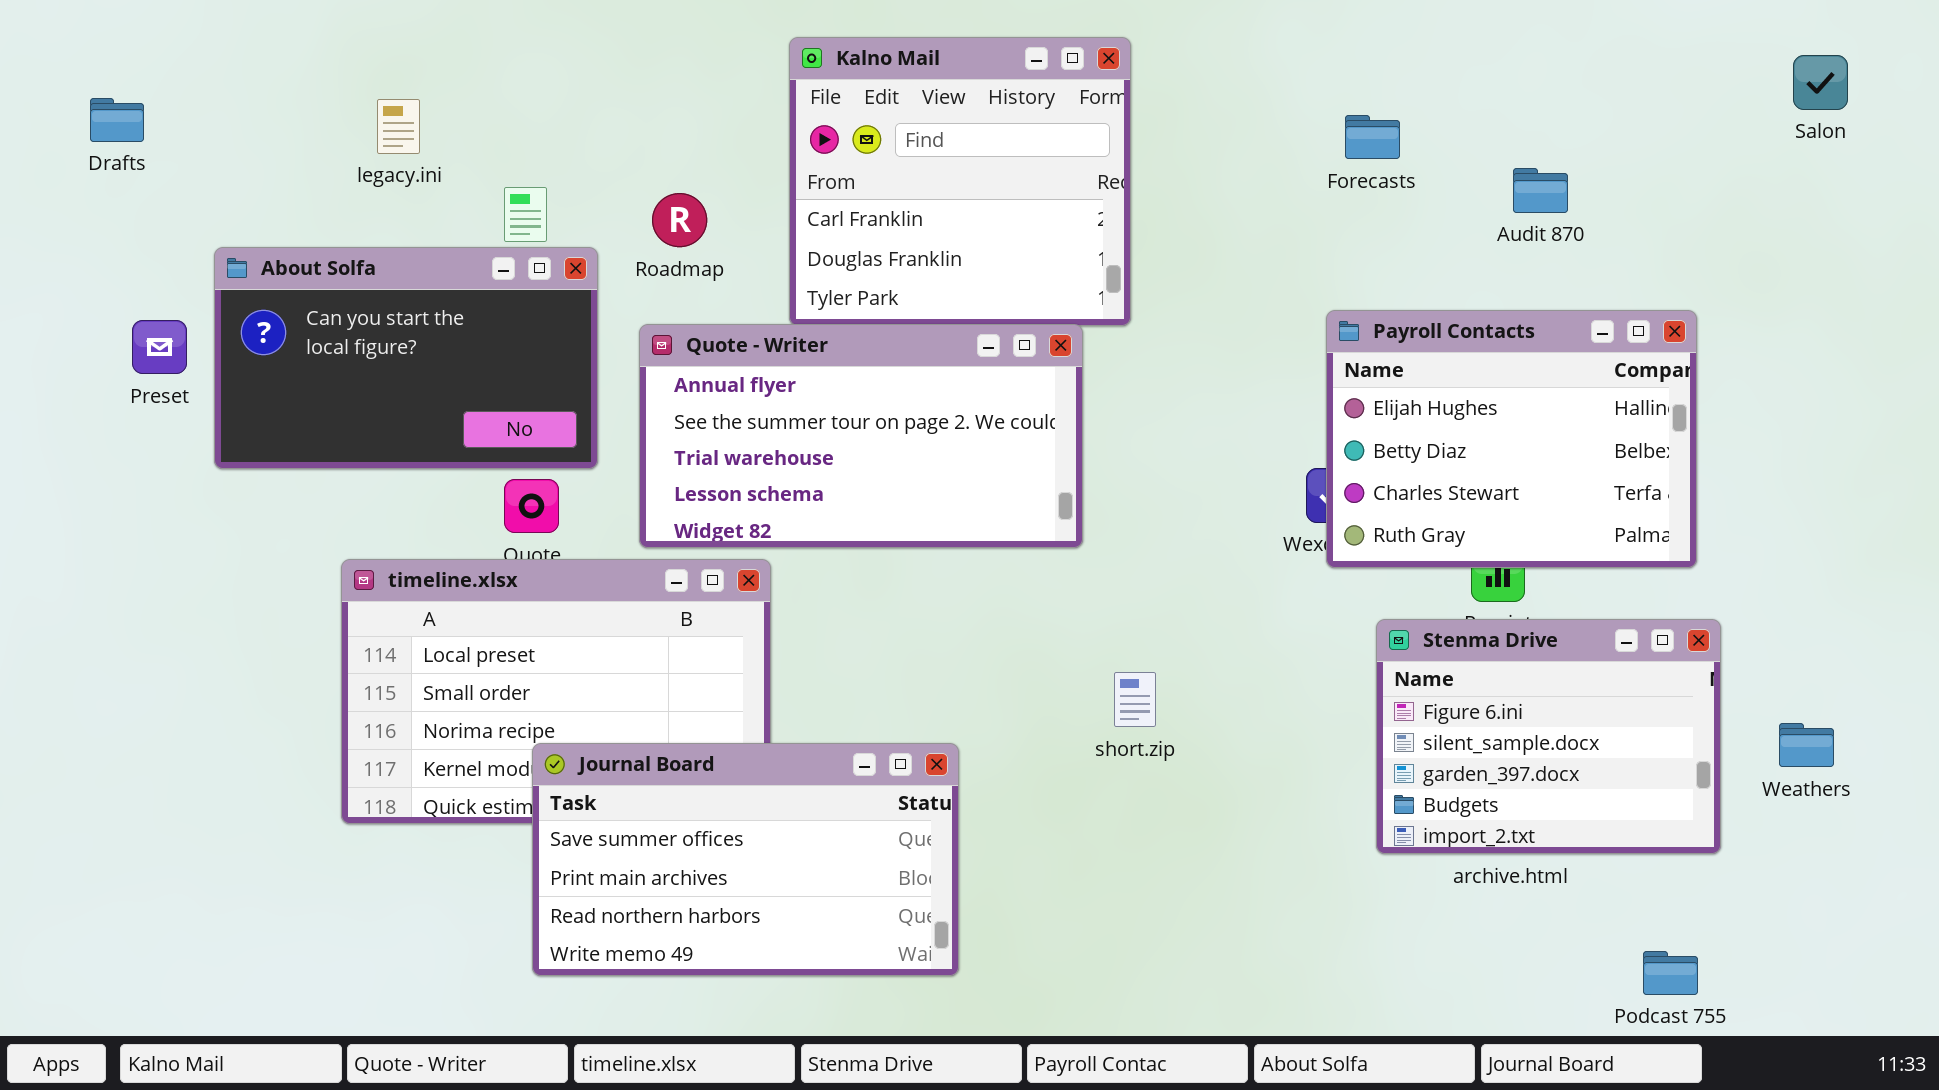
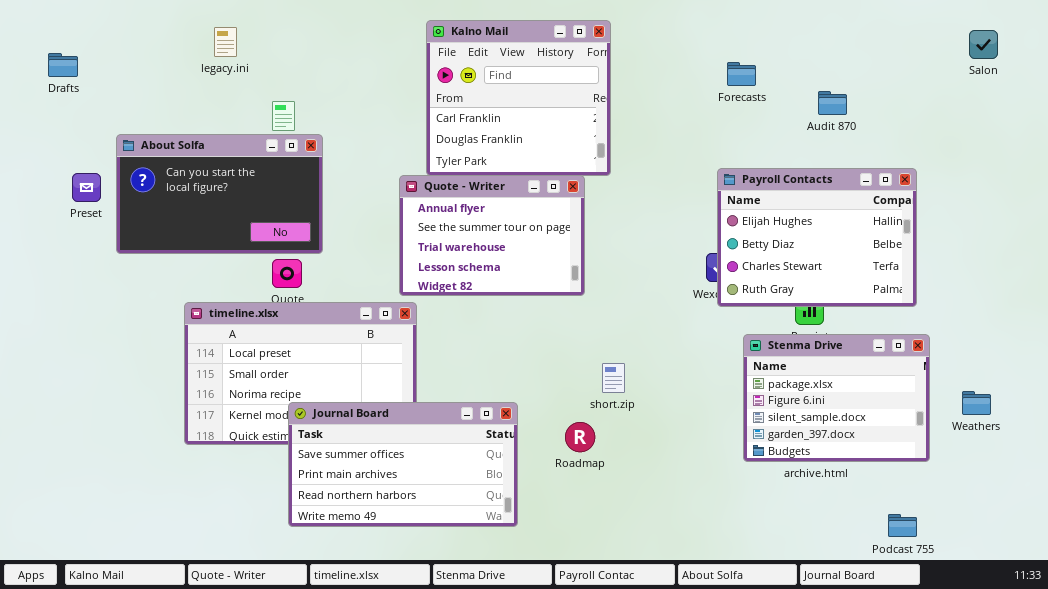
legacy.ini: [377,99,420,154] -> [214,27,237,57], moved
Roadmap: [652,193,707,247] -> [565,422,595,452], moved
Quote - Writer: [639,324,1083,548] -> [399,175,585,296], resized
Stenma Drive: [1376,619,1721,854] -> [743,334,930,462], scrolled up 1 row

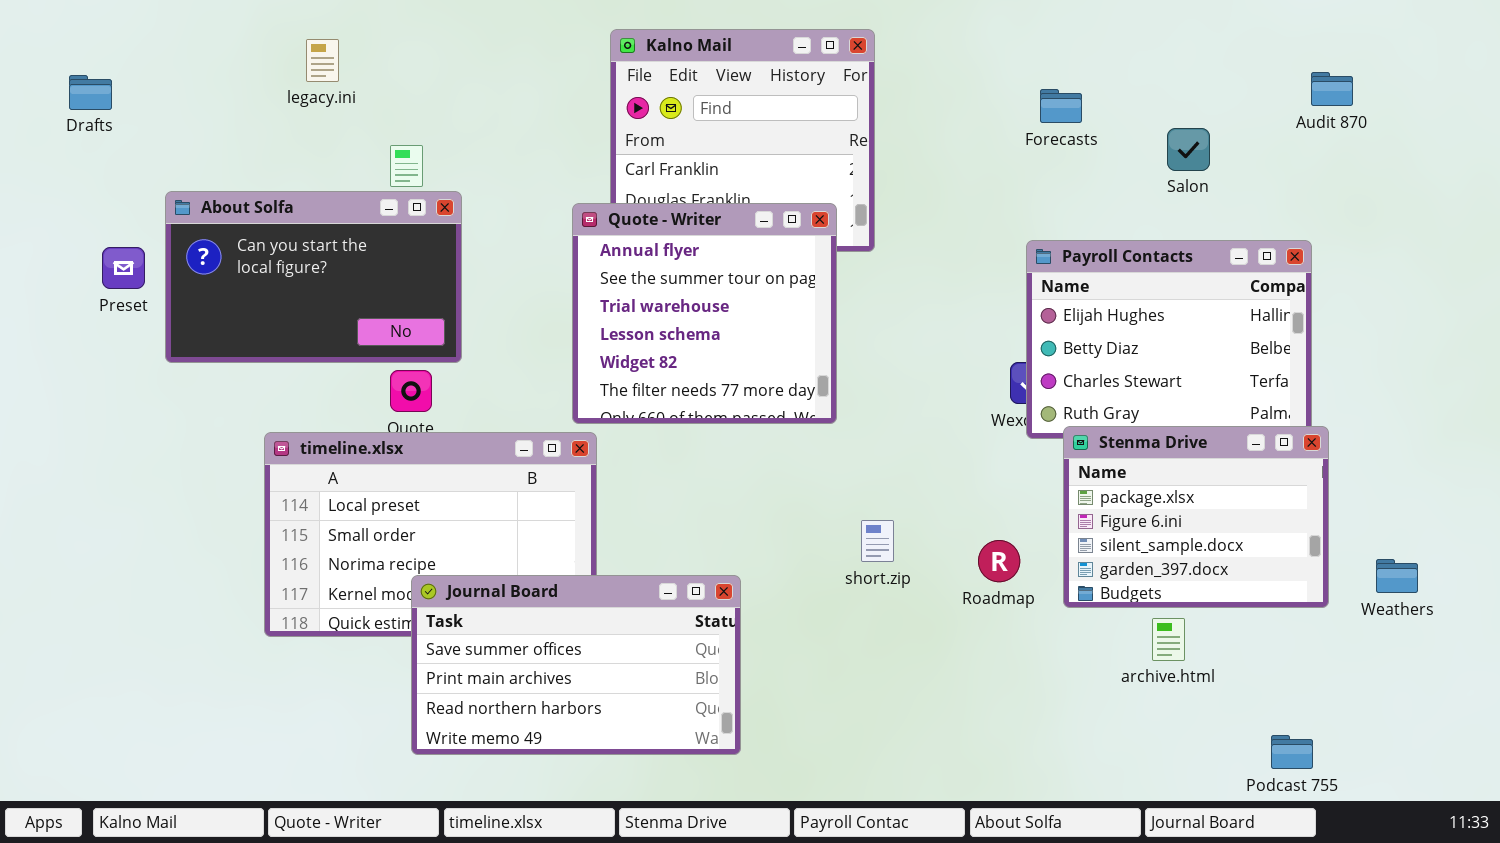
Salon: [969,30,998,59] -> [1167,128,1210,171], moved
Audit 870: [818,91,847,115] -> [1311,72,1353,106], moved
Quote - Writer: [399,175,585,296] -> [572,203,837,424], resized
Stenma Drive: [743,334,930,462] -> [1063,426,1329,608], moved
Roadmap: [565,422,595,452] -> [978,540,1020,582], moved

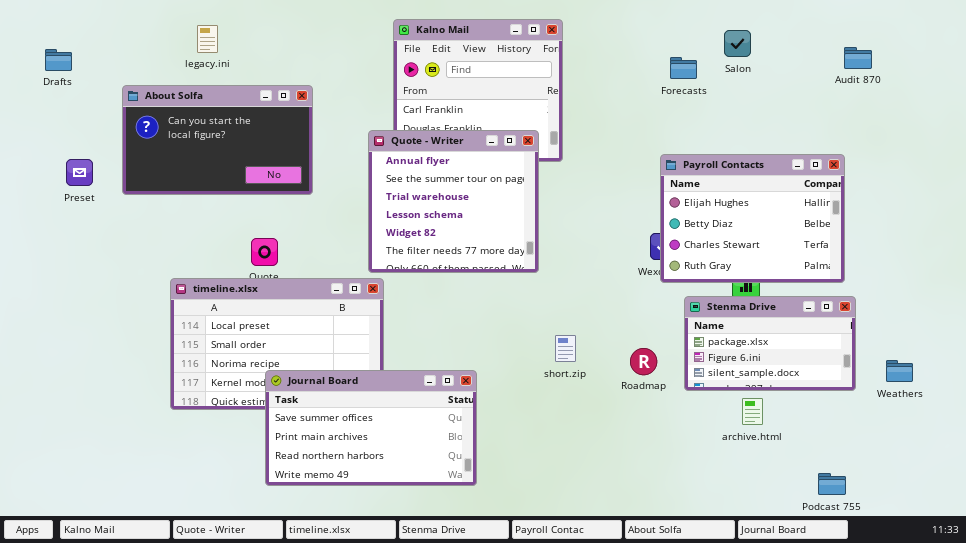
Salon: [1167,128,1210,171] -> [724,30,751,57], moved
About Solfa: [165,191,462,363] -> [122,85,313,195], moved
Stenma Drive: [1063,426,1329,608] -> [684,296,856,391], resized

